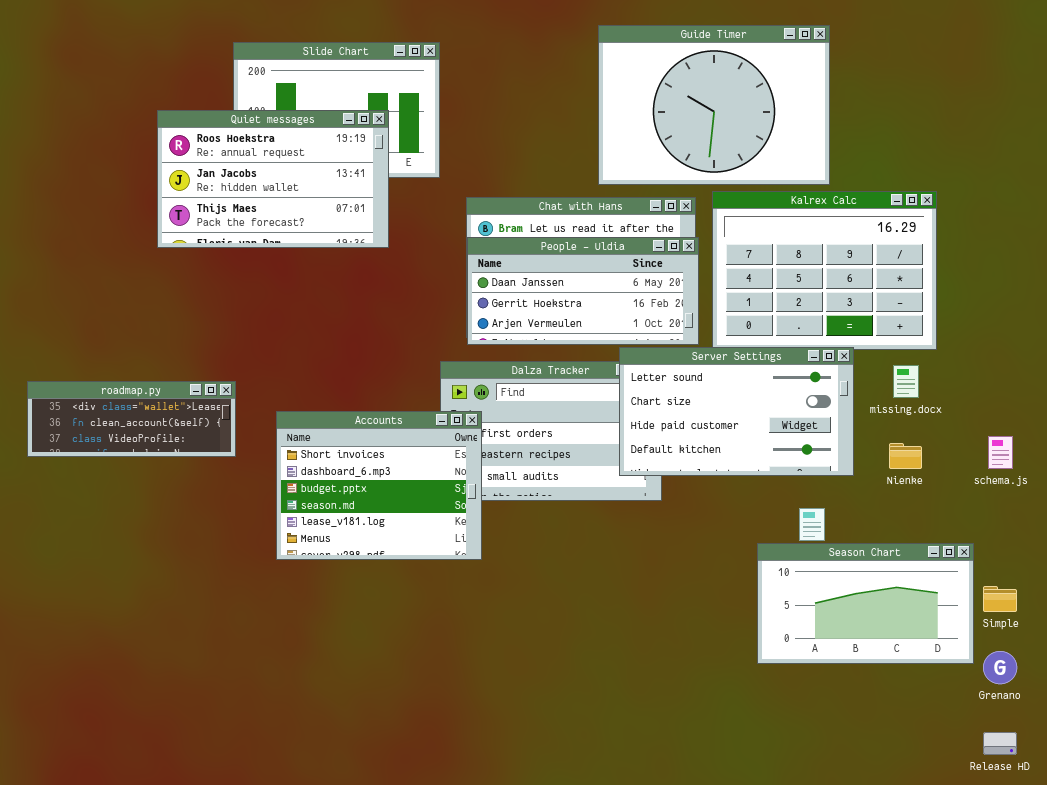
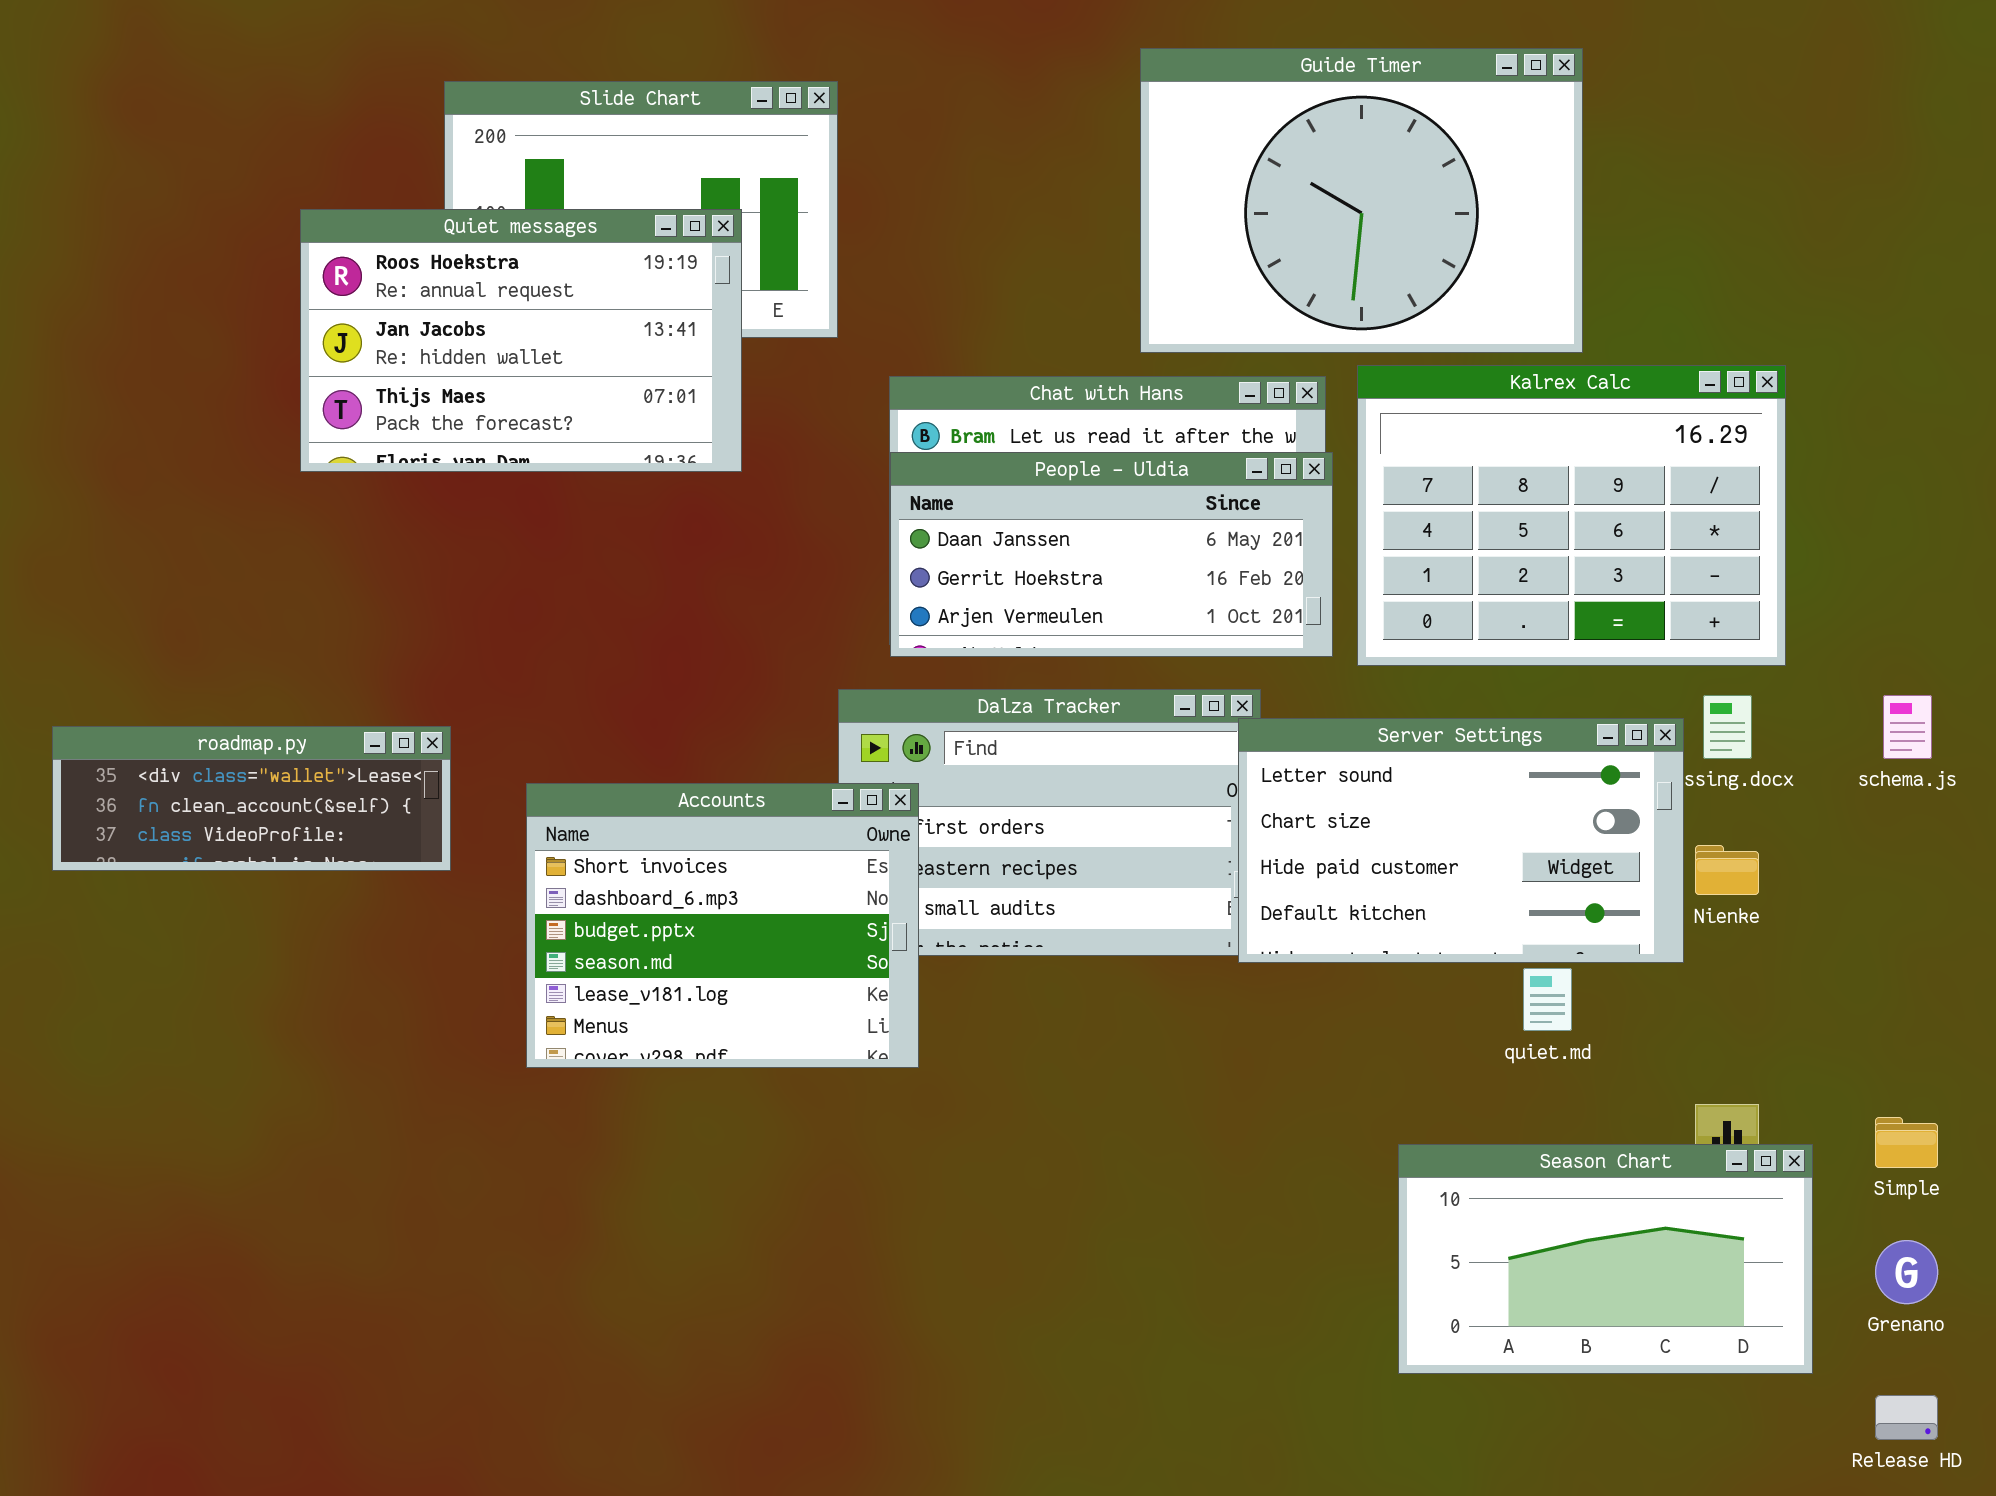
Server Settings: [619,347,854,476] -> [1238,718,1684,963], moved
schema.js: [988,436,1013,469] -> [1883,695,1932,759], moved
Season Chart: [757,543,974,664] -> [1398,1144,1813,1374], moved

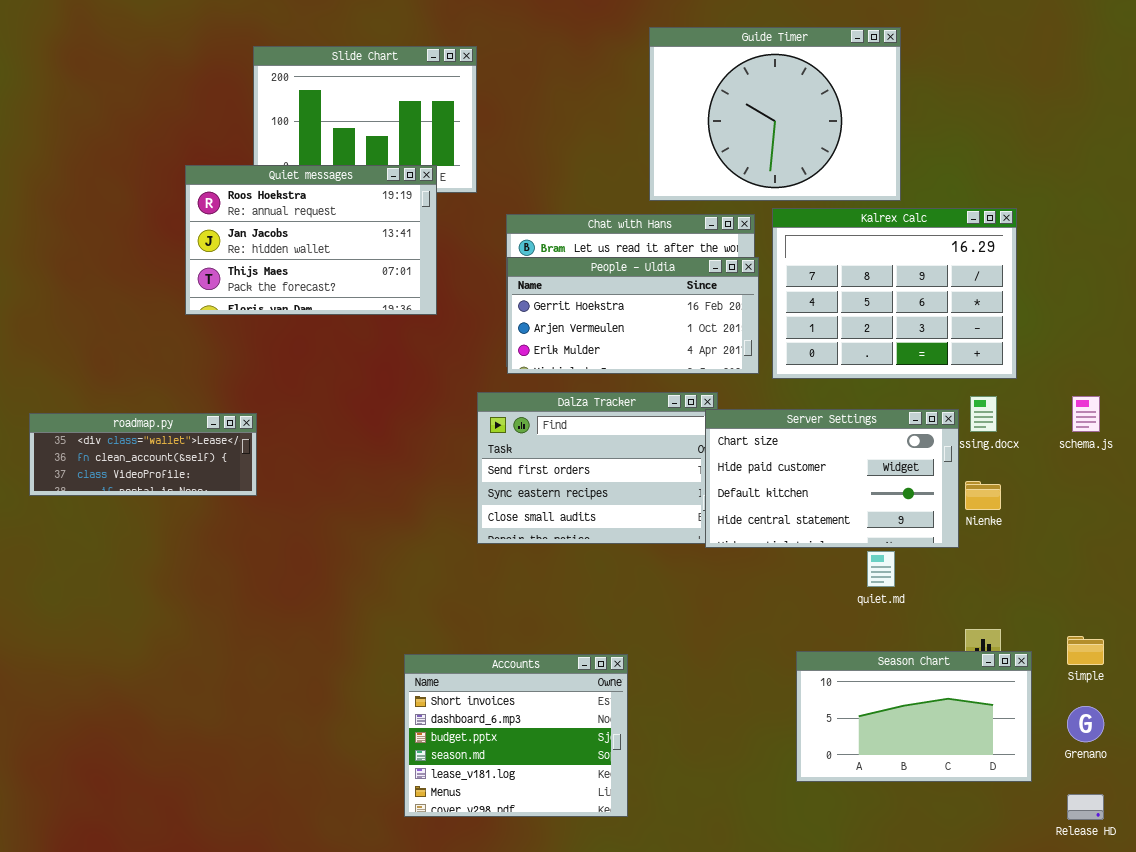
Quiet messages: [300,209,742,472] -> [185,165,437,315], moved
People - Uldia: [890,452,1333,657] -> [507,257,759,374], scrolled down 1 row
Server Settings: [1238,718,1684,963] -> [705,409,959,548], scrolled down 1 row
Accounts: [526,783,919,1068] -> [404,654,628,817], moved

